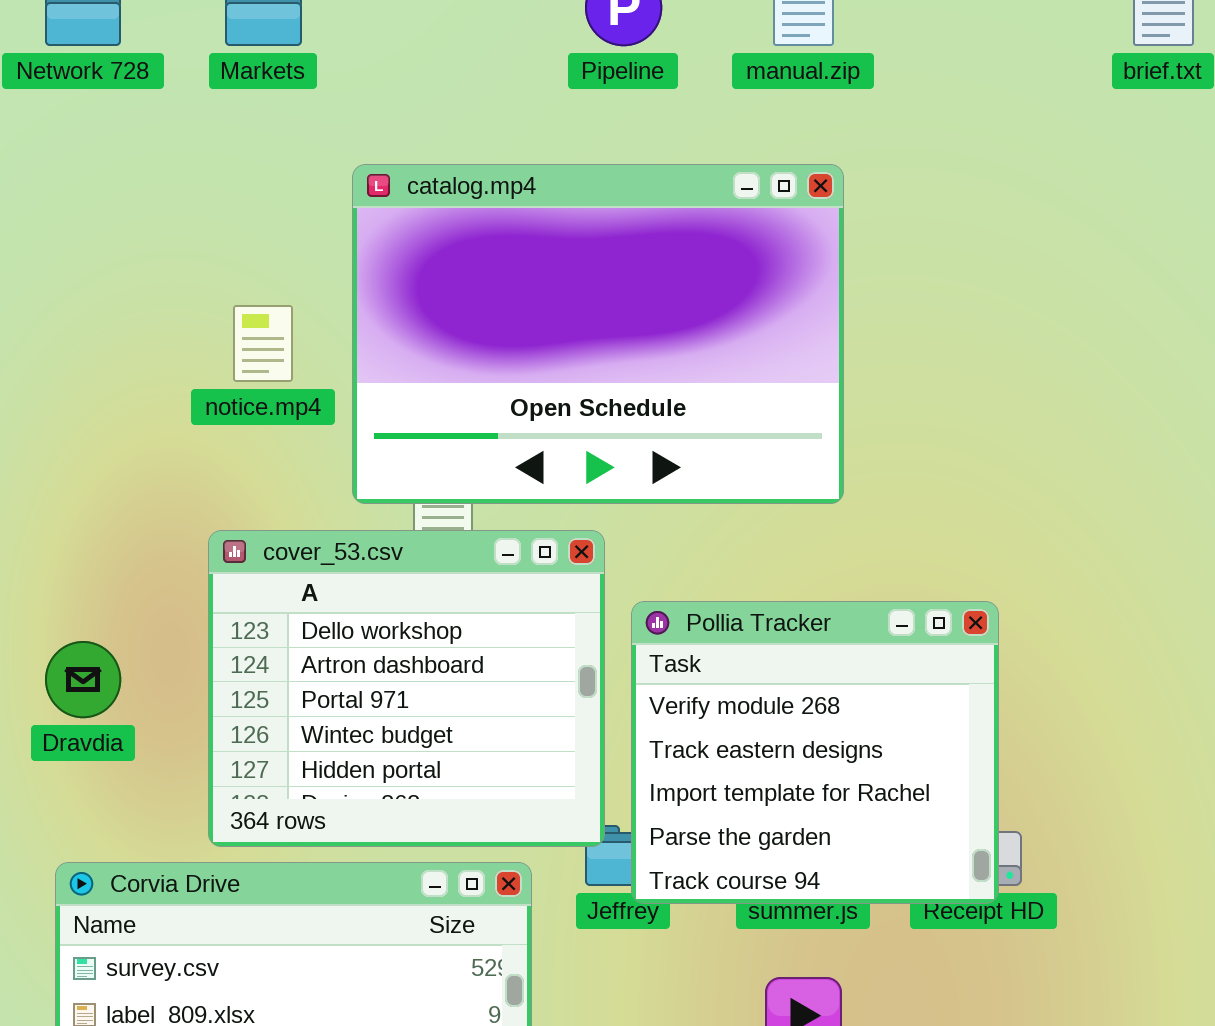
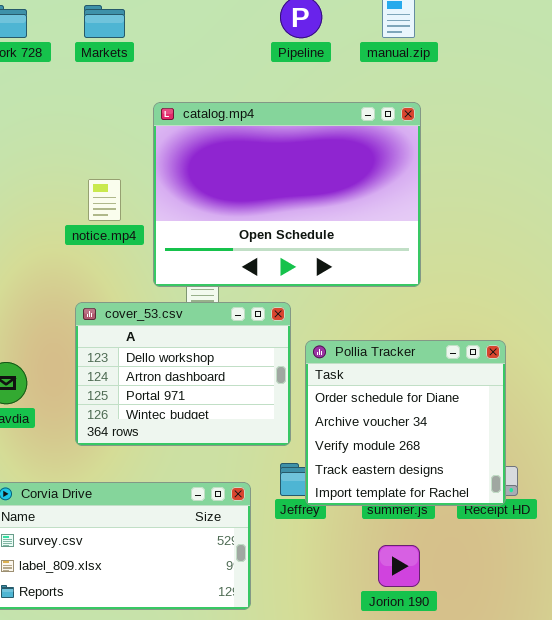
cover_53.csv: [208,530,605,847] -> [75,302,291,446], resized
Pollia Tracker: [631,601,999,904] -> [305,340,506,506], scrolled up 2 rows

